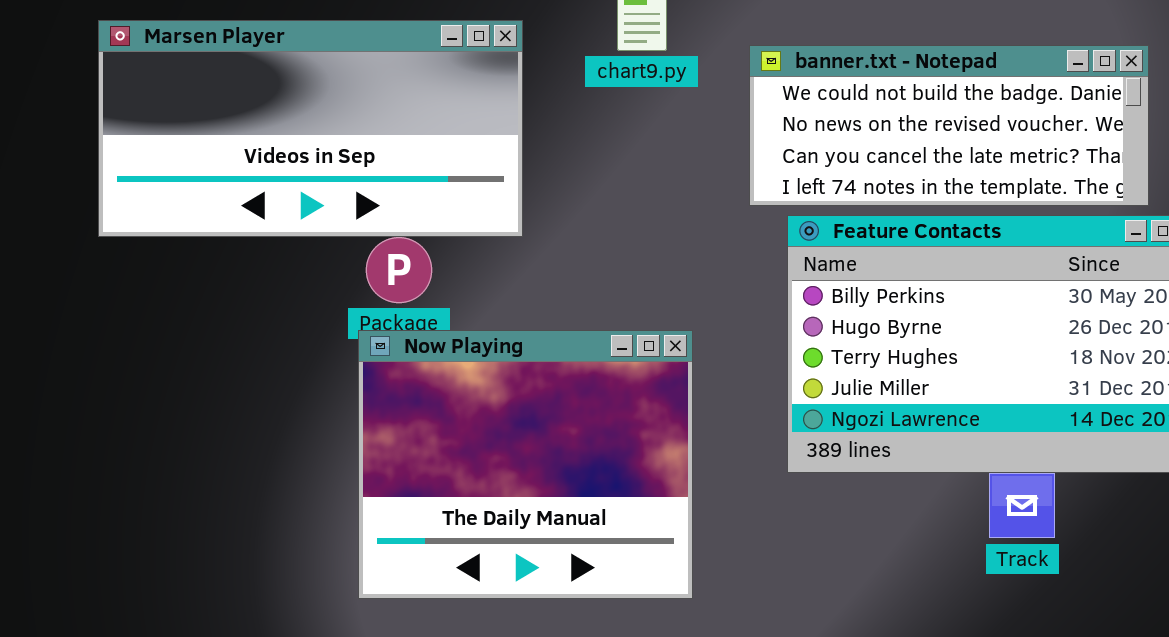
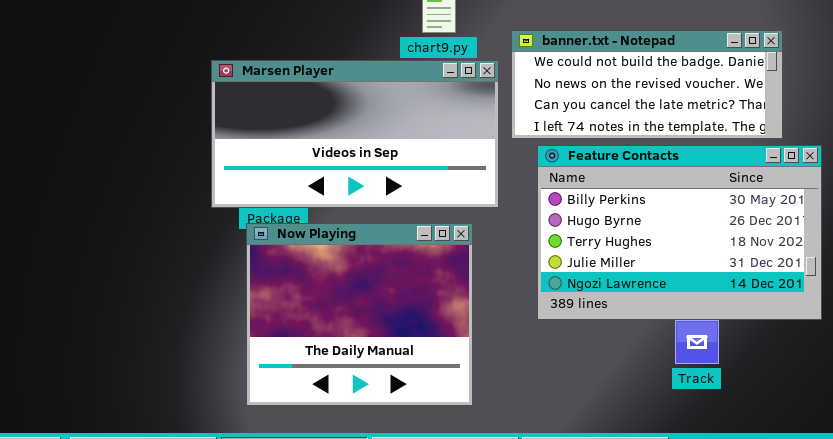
Marsen Player: [98,20,523,237] -> [211,60,499,208], moved

